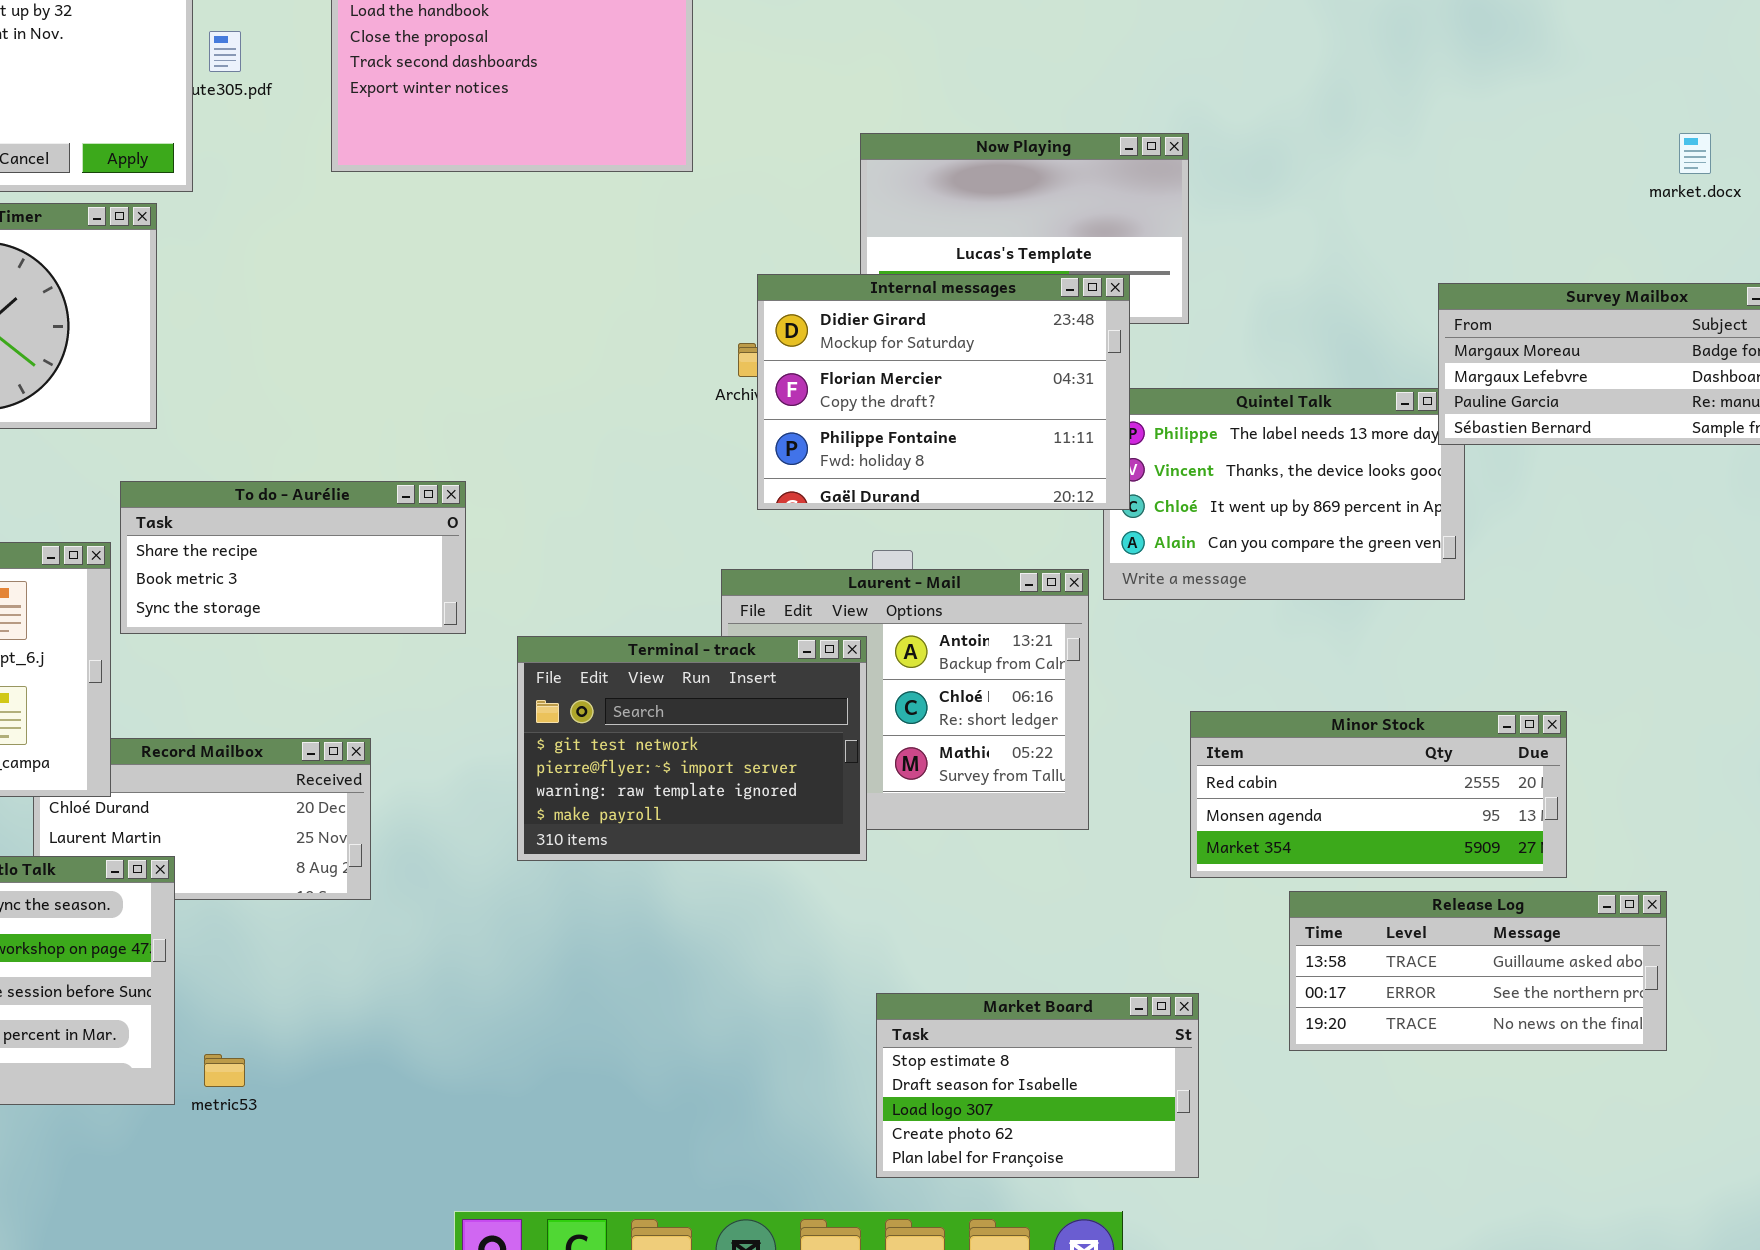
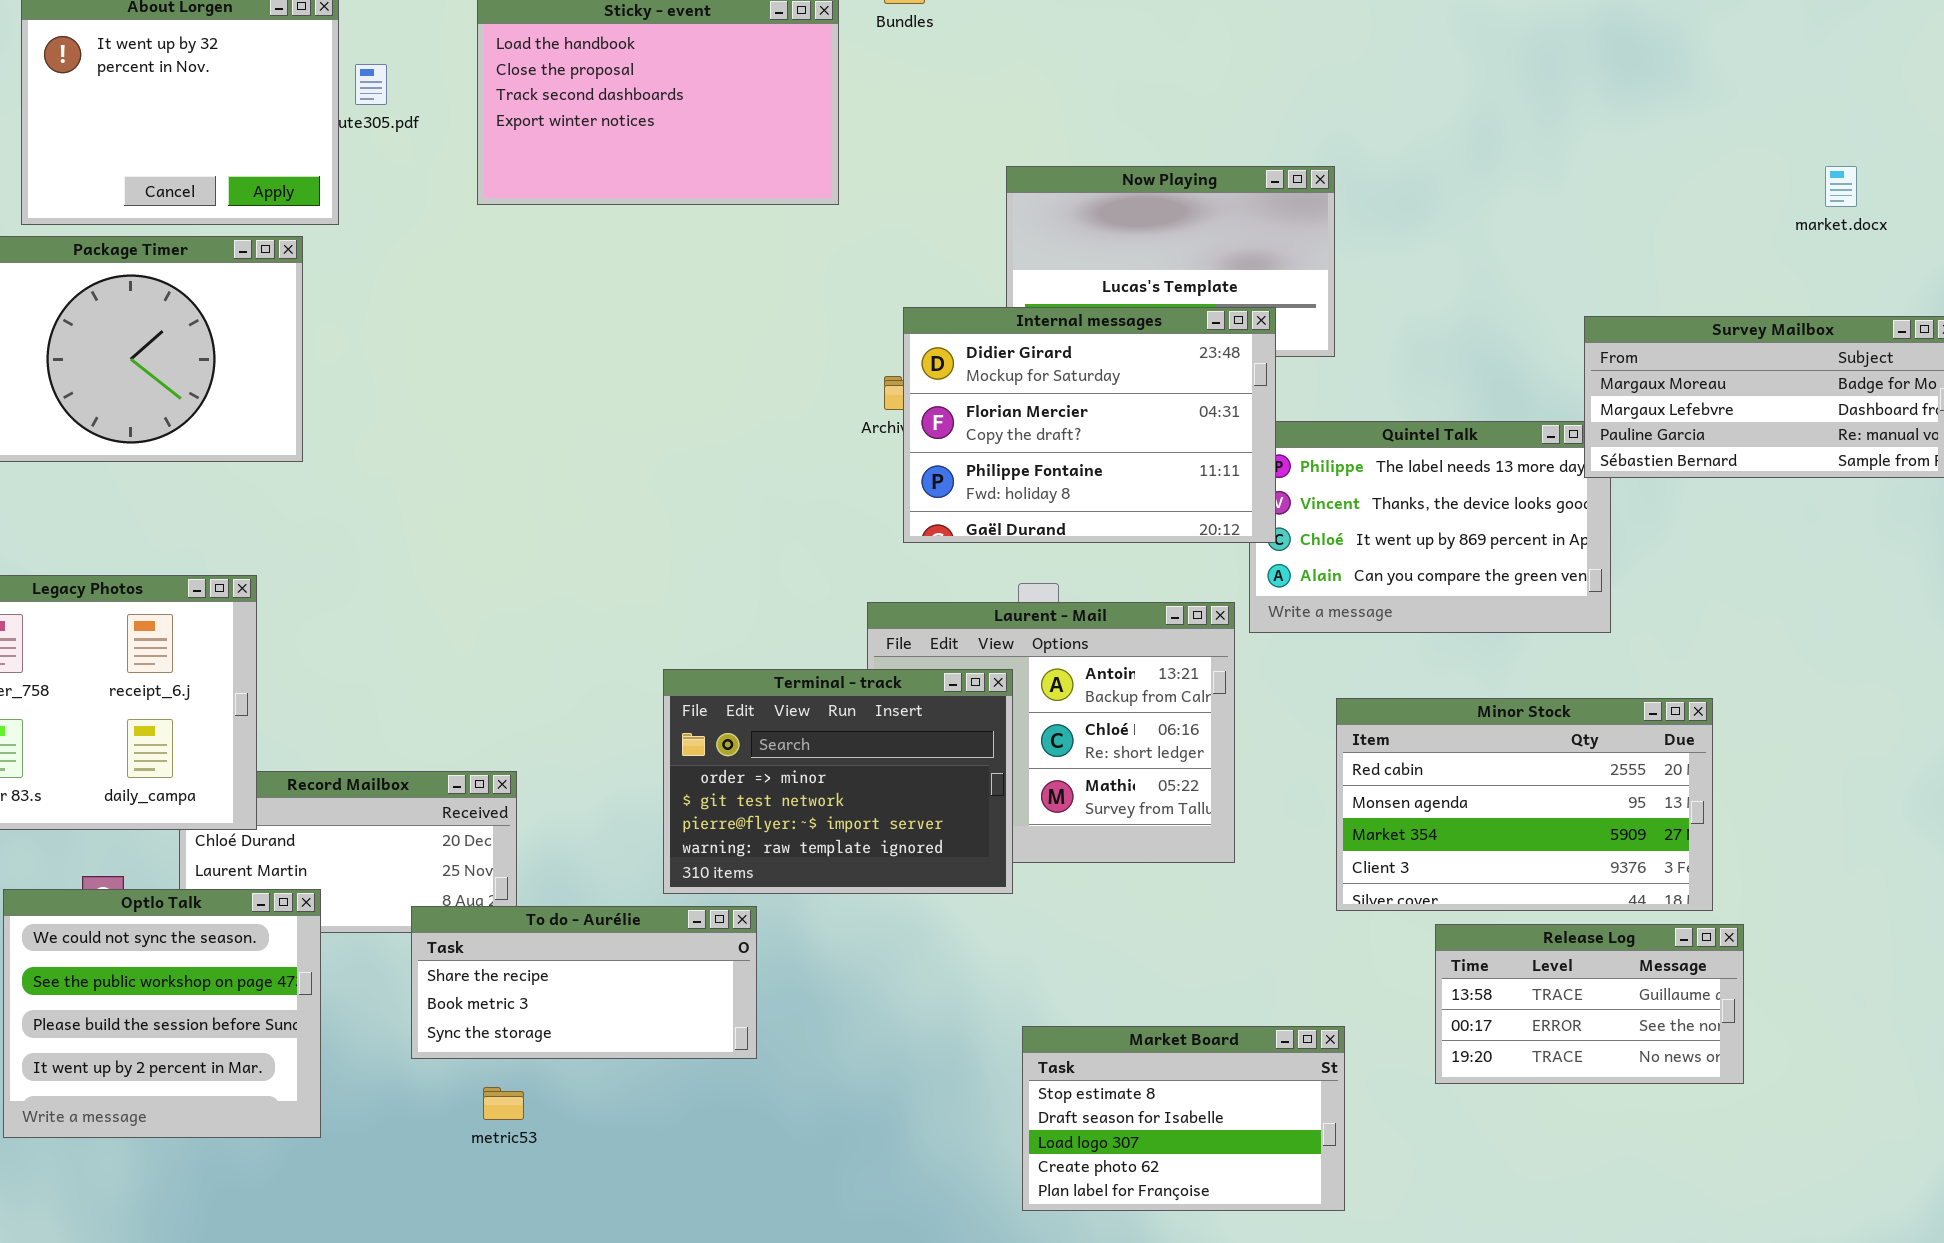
To do - Aurélie: [120,481,466,634] -> [411,906,757,1059], moved
Terminal - track: [517,636,867,861] -> [663,669,1013,894], scrolled up 1 row
Minor Stock: [1190,711,1567,878] -> [1336,698,1713,911], resized
Release Log: [1289,891,1667,1051] -> [1435,924,1744,1084], resized
metric53: [204,1054,245,1087] -> [483,1087,524,1120], moved

